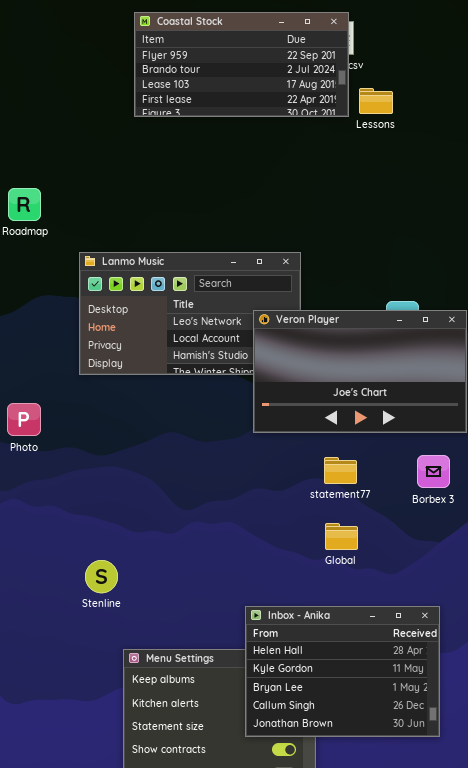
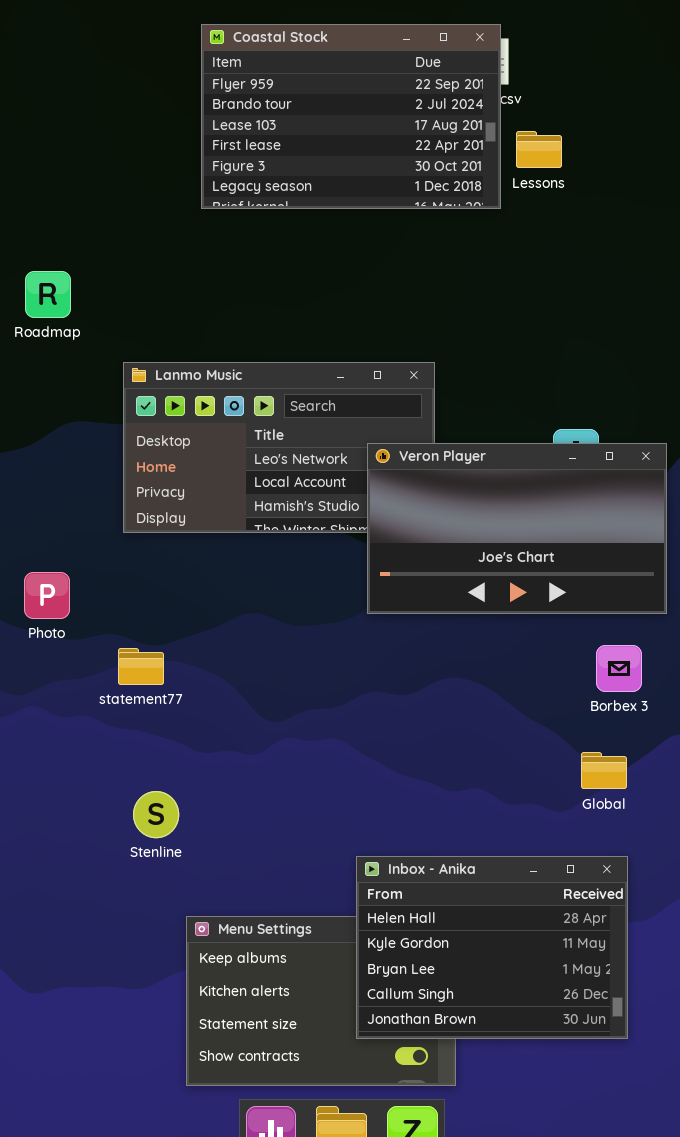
Coastal Stock: [134,12,349,117] -> [201,24,501,209], resized
statement77: [324,457,357,484] -> [118,648,164,685], moved
Global: [325,523,358,550] -> [581,752,627,789], moved

